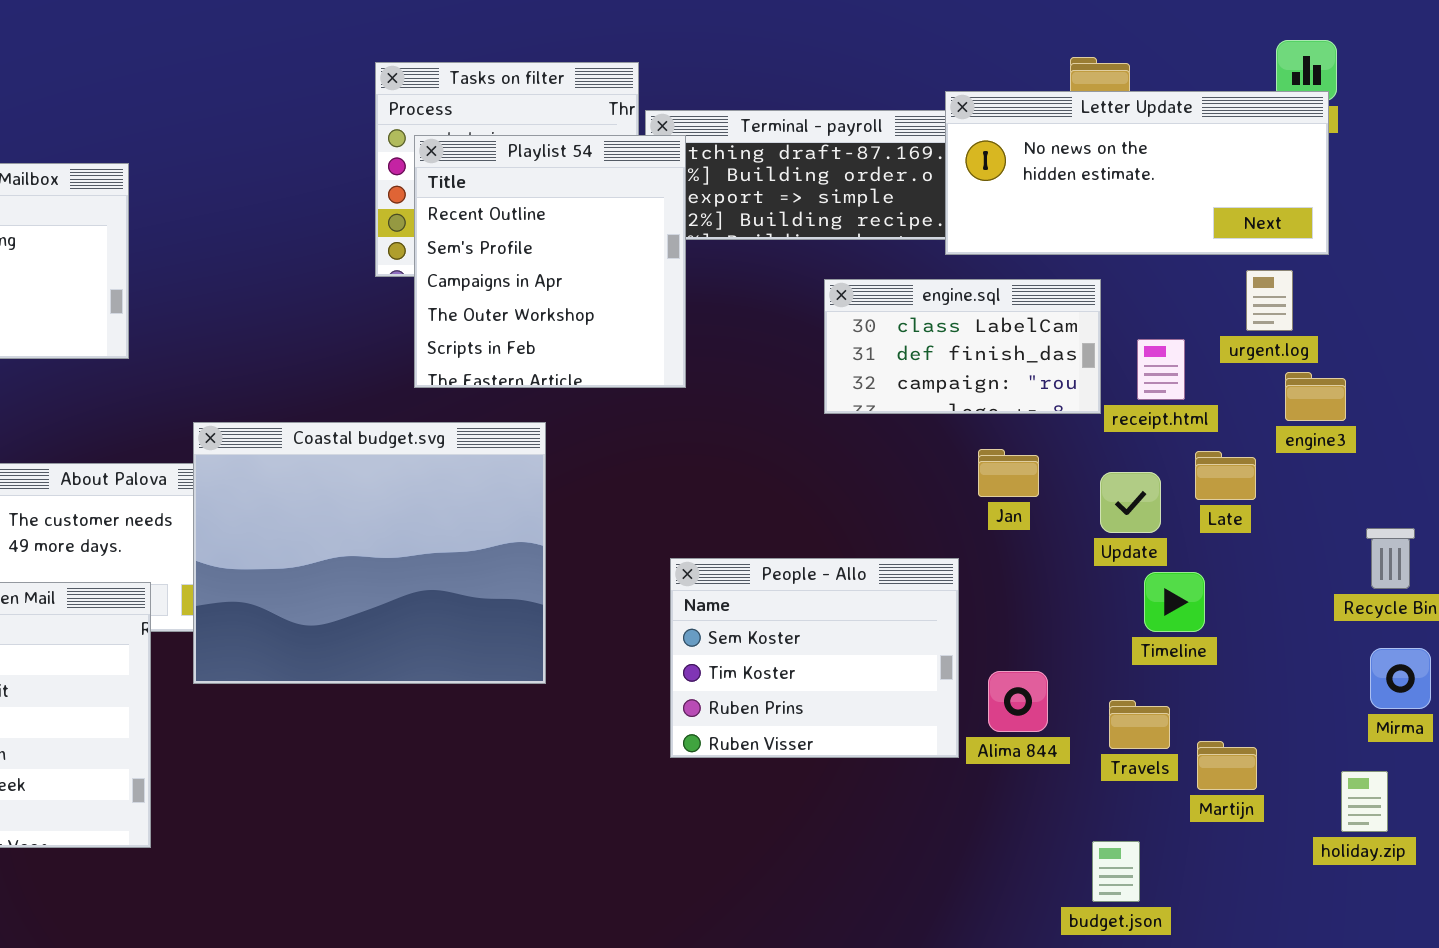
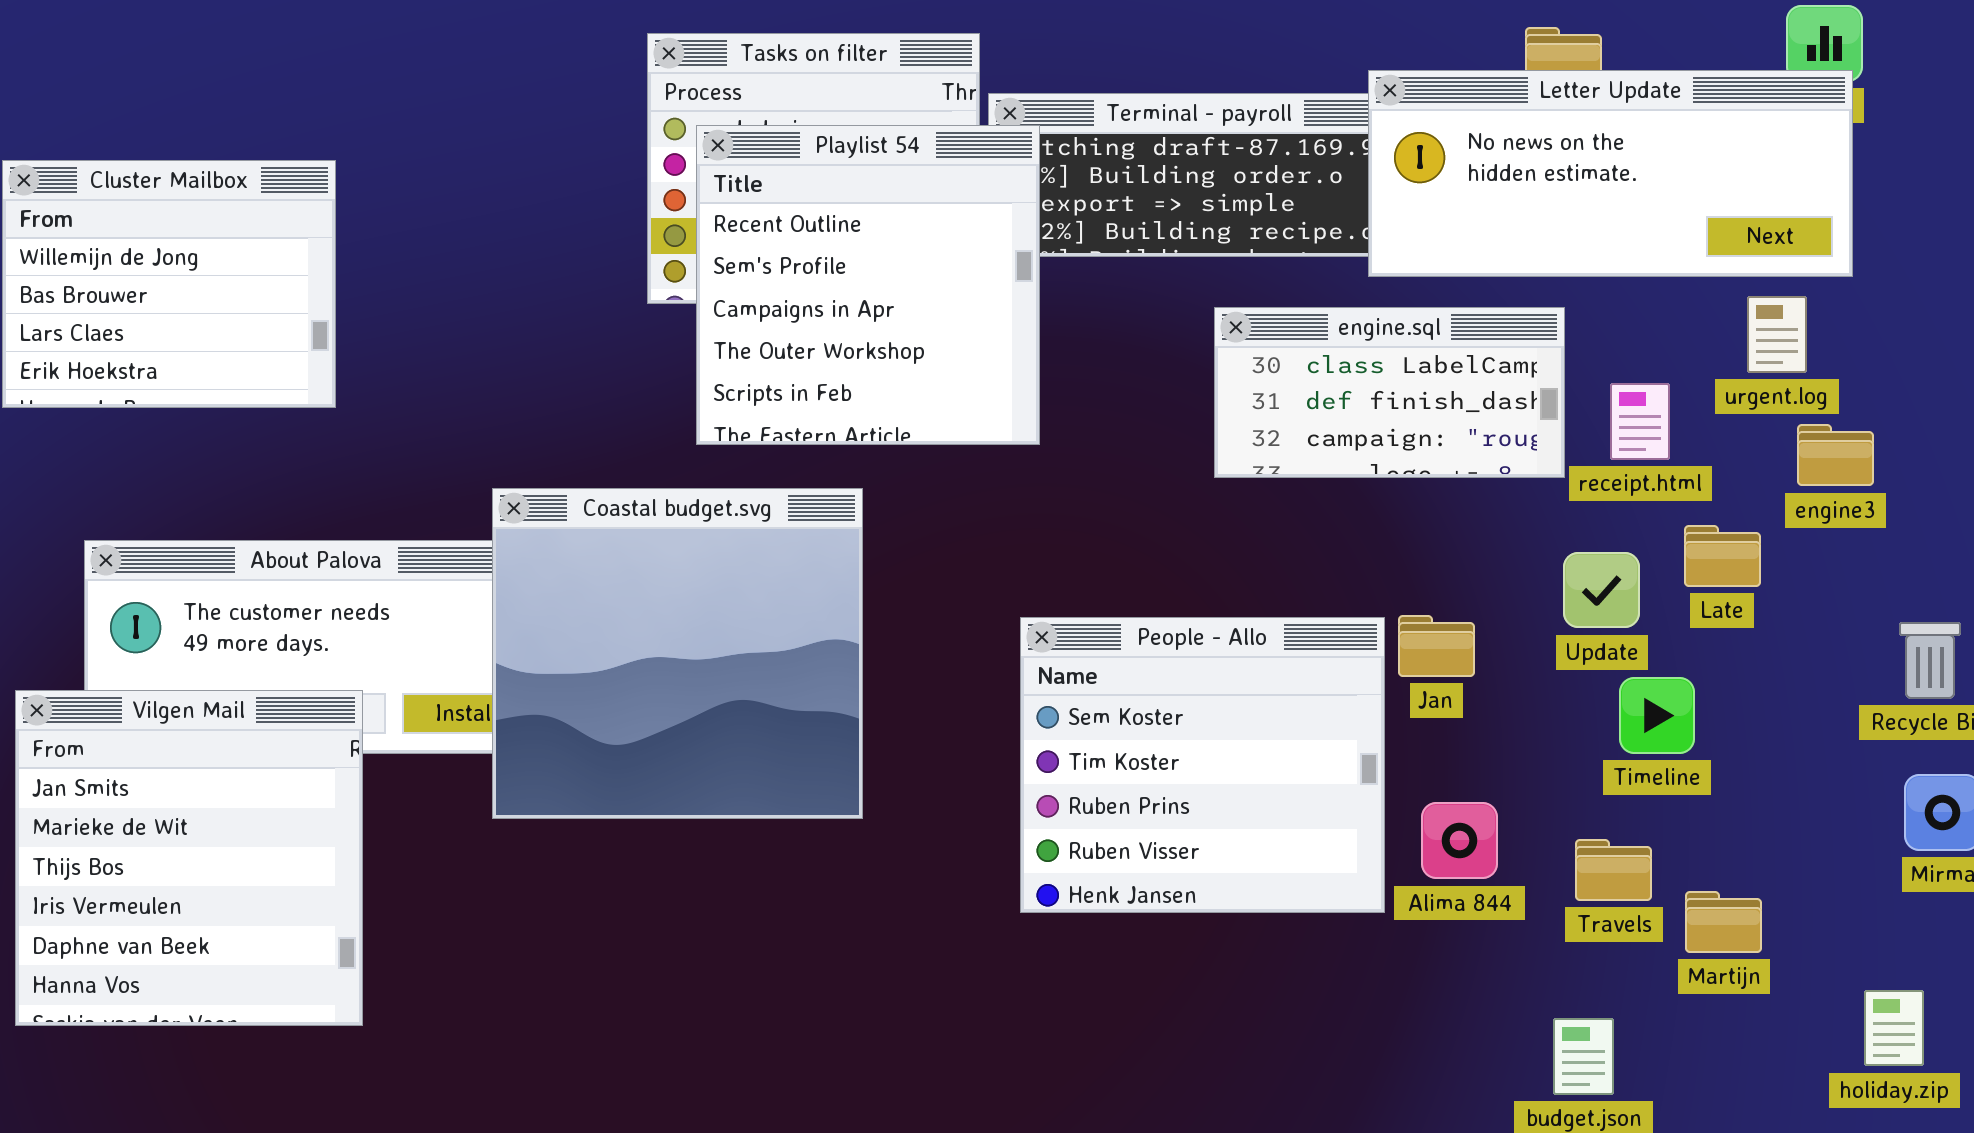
Coastal budget.svg: [193,422,546,684] -> [492,488,863,819], resized
Jan: [978,449,1039,497] -> [1398,615,1475,677], moved
People - Allo: [670,558,959,758] -> [1020,617,1385,913], resized
holiday.zip: [1341,771,1388,832] -> [1864,990,1924,1066], moved

